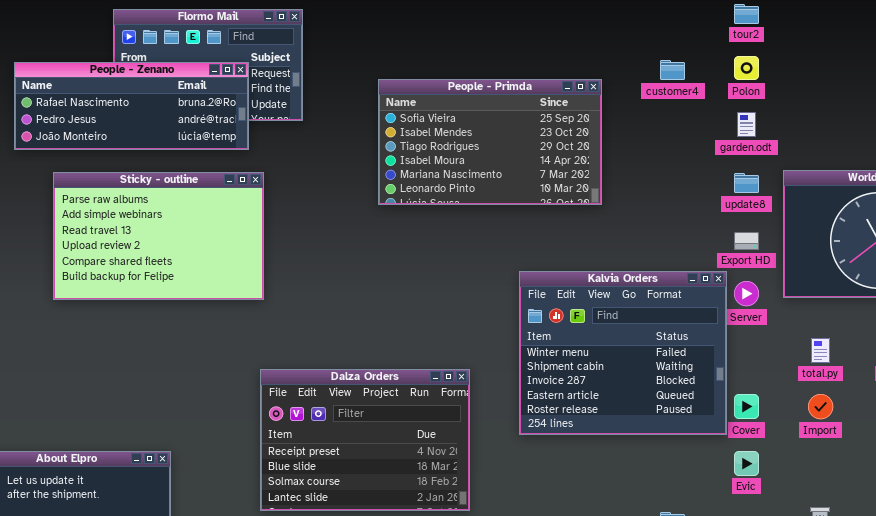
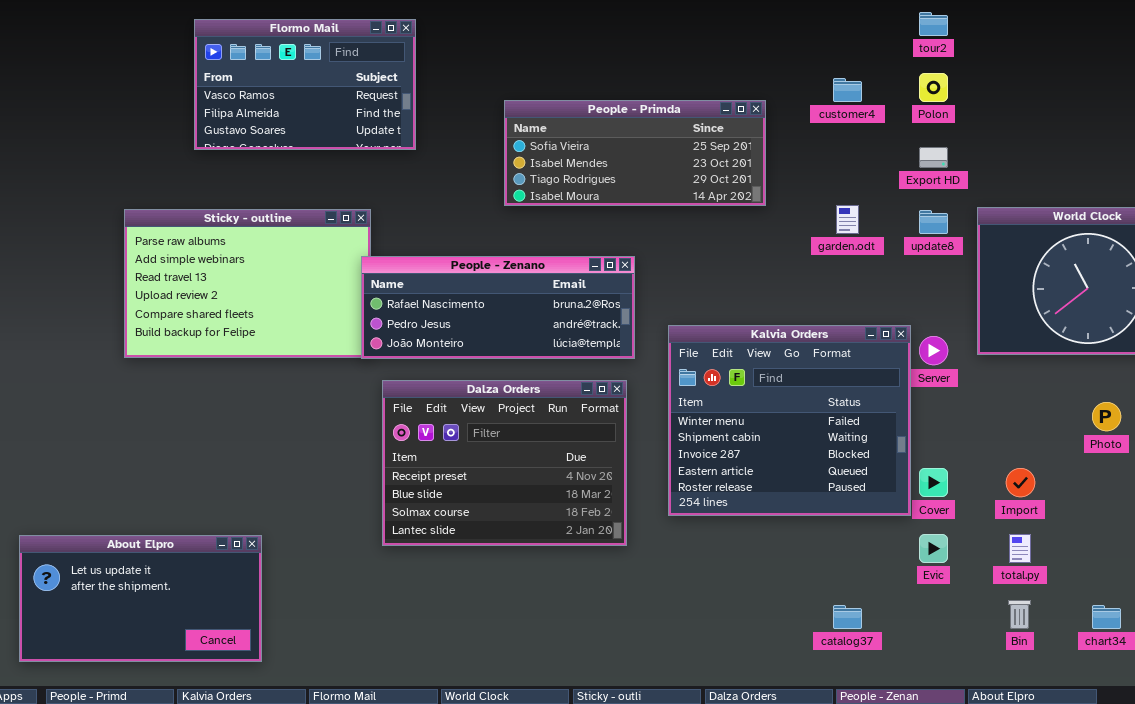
People - Zenano: [14,62,249,150] -> [361,256,635,359], moved
People - Primda: [378,79,602,205] -> [504,100,766,206], resized
garden.odt: [737,112,756,137] -> [836,205,859,234], moved
Export HD: [734,232,759,250] -> [919,147,948,168], moved
total.py: [811,338,830,363] -> [1009,534,1031,563], moved
Dalza Orders: [260,369,470,511] -> [382,380,627,546], moved

